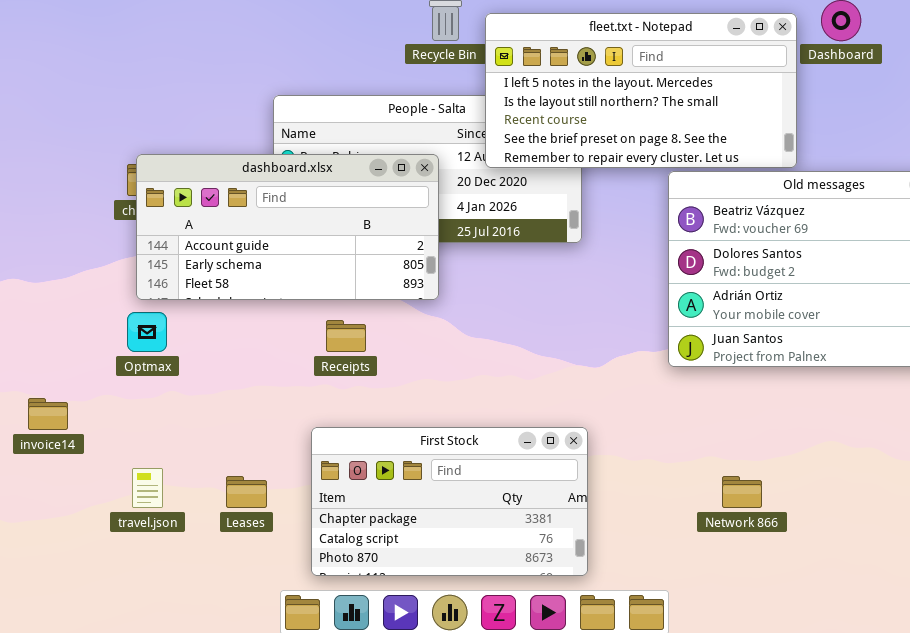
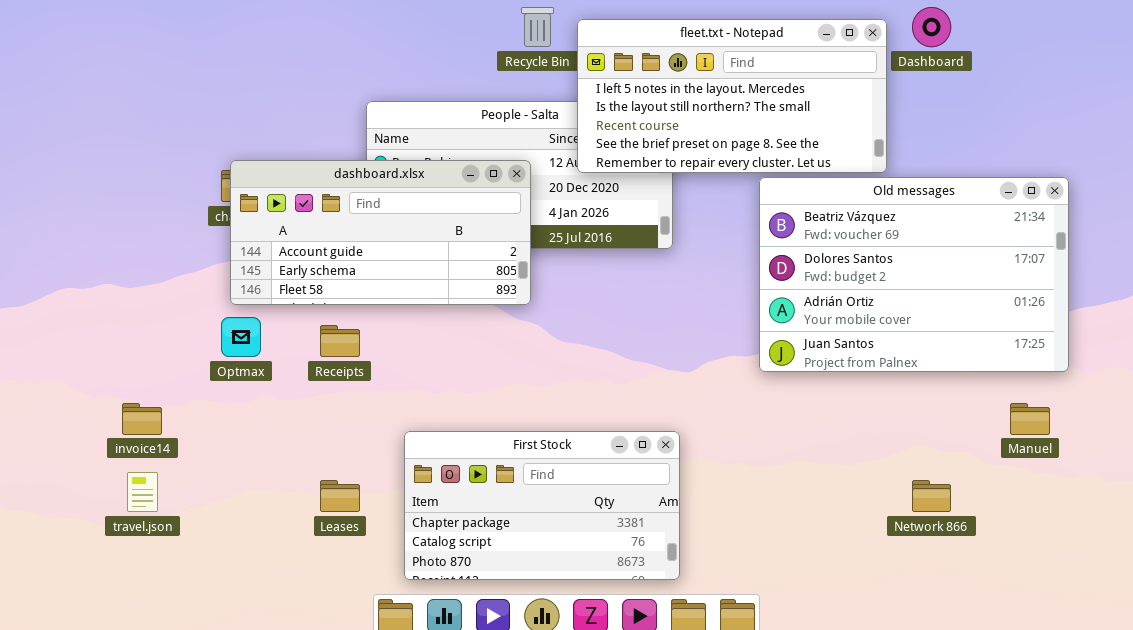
Receipts: [326,320,366,352] -> [320,325,360,357], moved
travel.json: [132,468,163,508] -> [127,472,158,512], moved
Network 866: [722,476,762,508] -> [912,480,951,512], moved

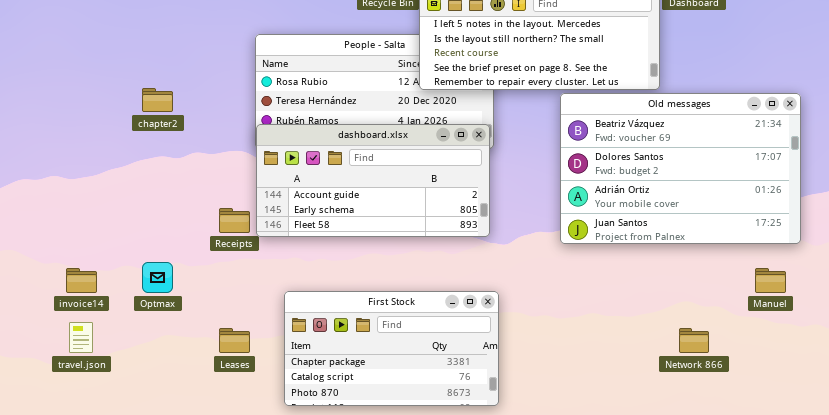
dashboard.xlsx: [230,160,531,305] -> [256,124,490,237], moved
Optmax: [221,317,261,357] -> [142,262,173,293], moved

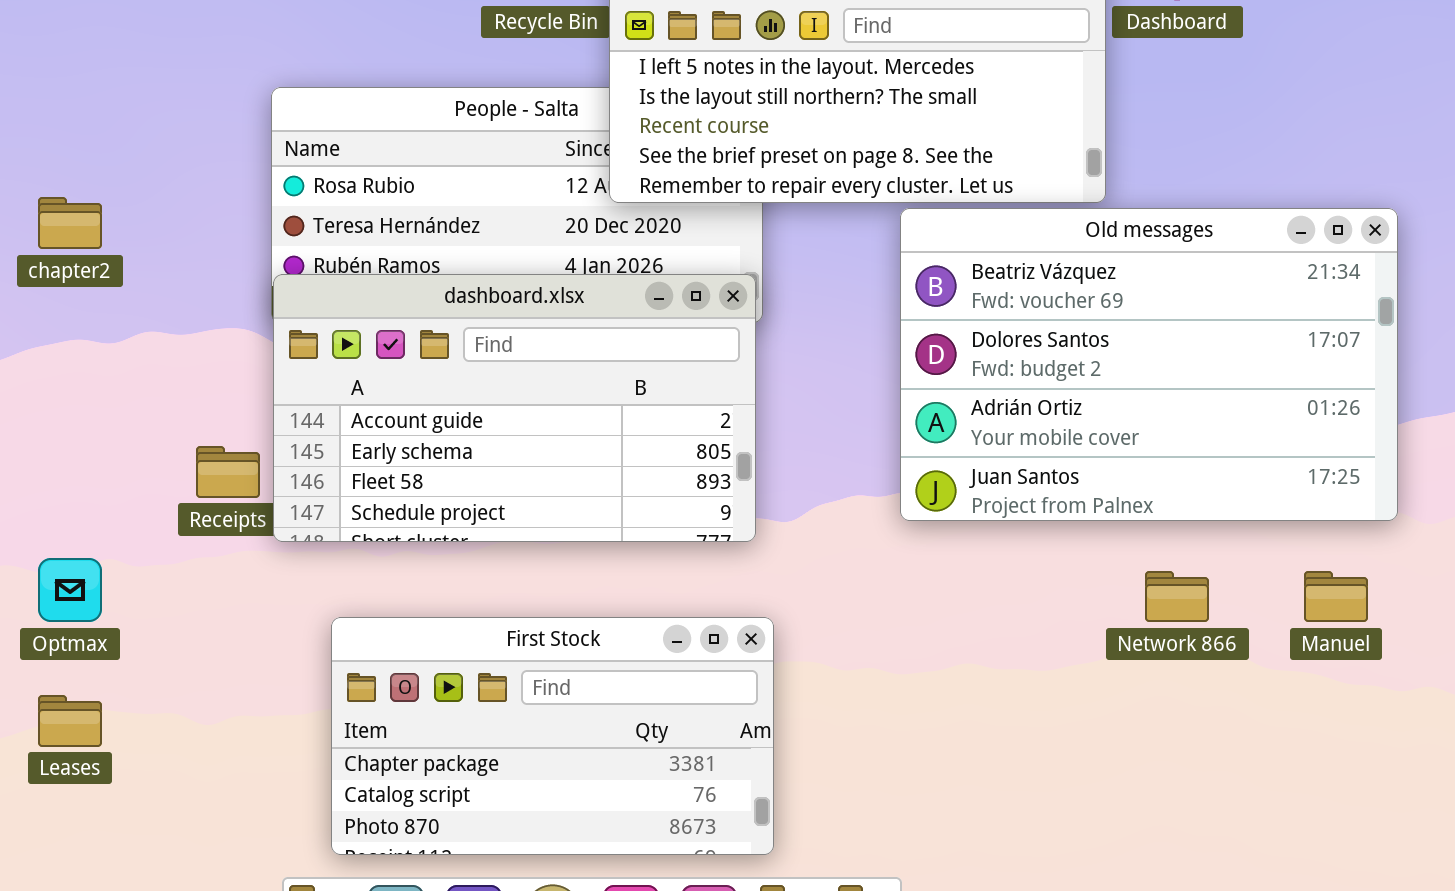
dashboard.xlsx: [256,124,490,237] -> [273,274,756,542], resized
Leases: [219,328,250,353] -> [38,695,102,747], moved
Network 866: [679,328,709,353] -> [1145,571,1209,622], moved

